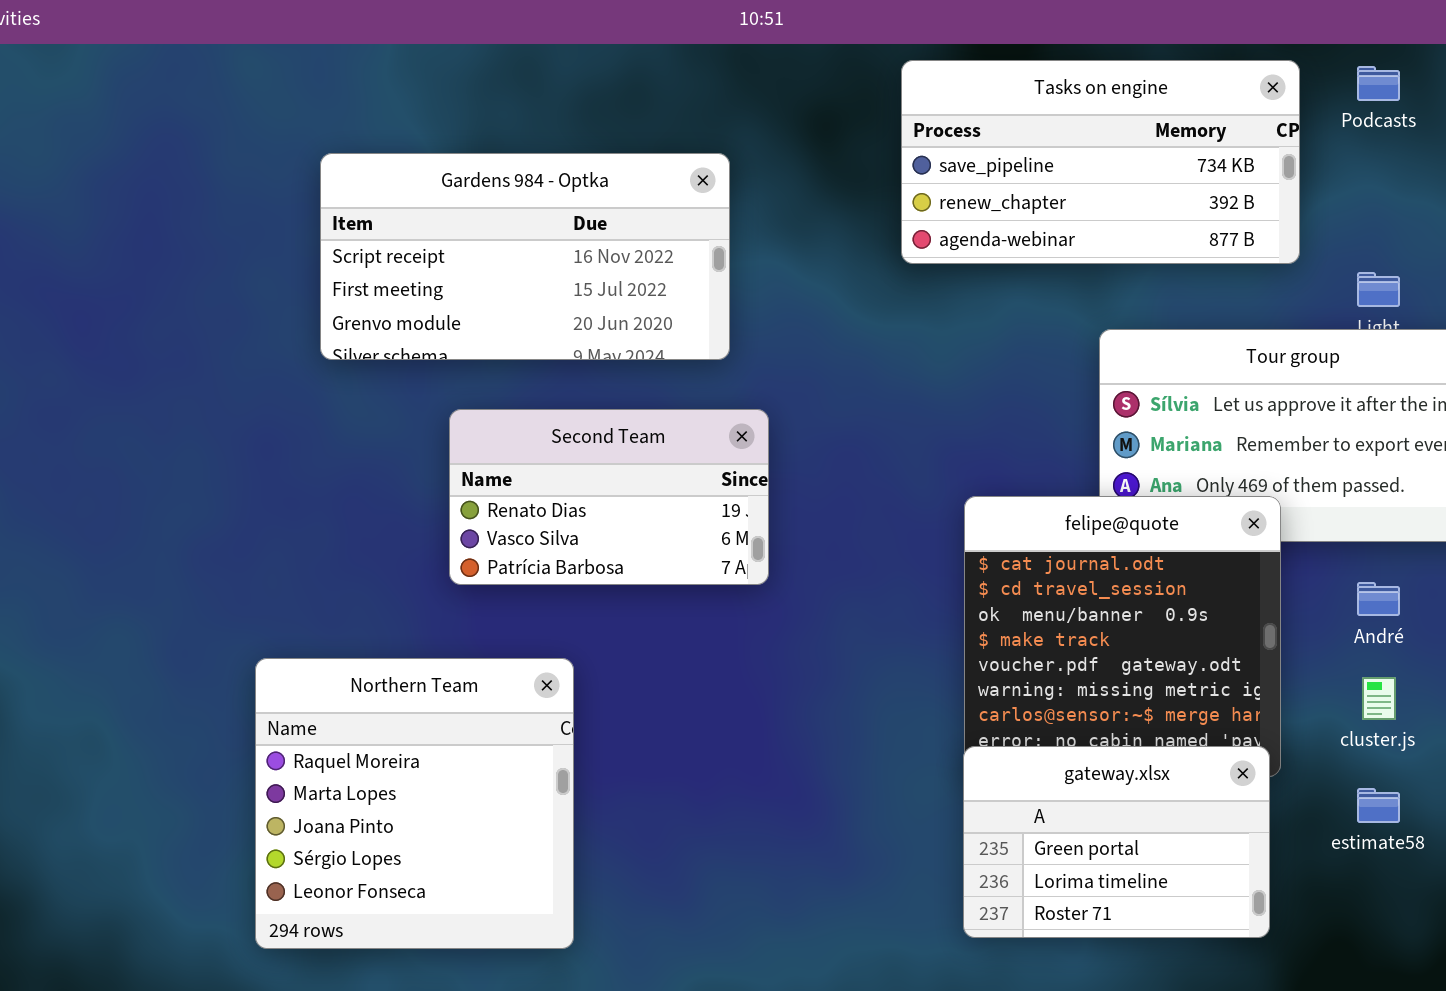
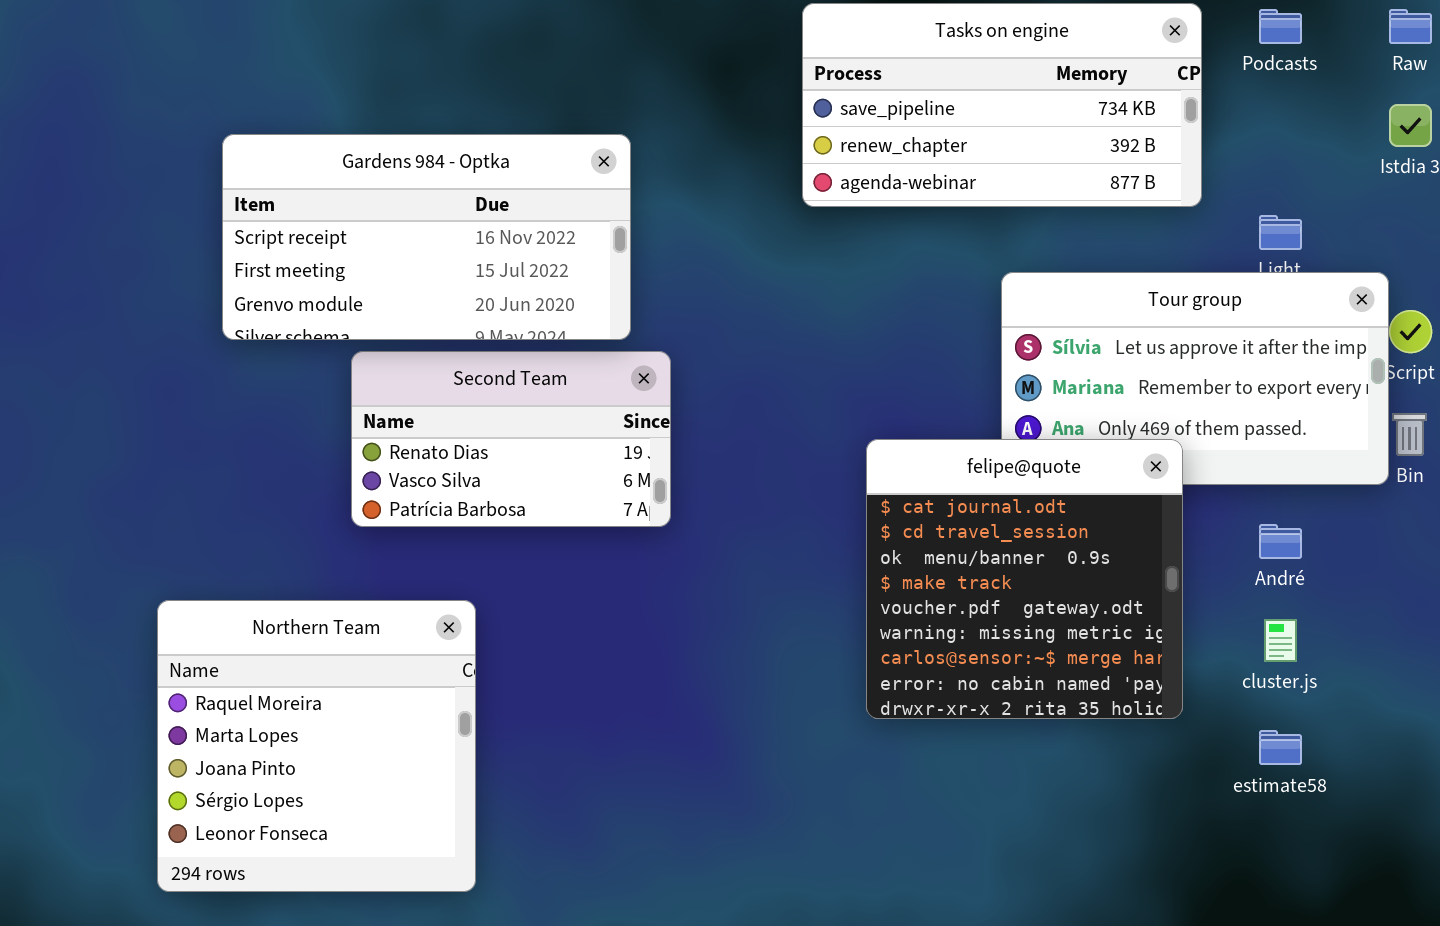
Gardens 984 - Optka: [320,153,730,360] -> [222,134,631,340], moved
gateway.xlsx: [963,746,1270,938] -> none, closed

